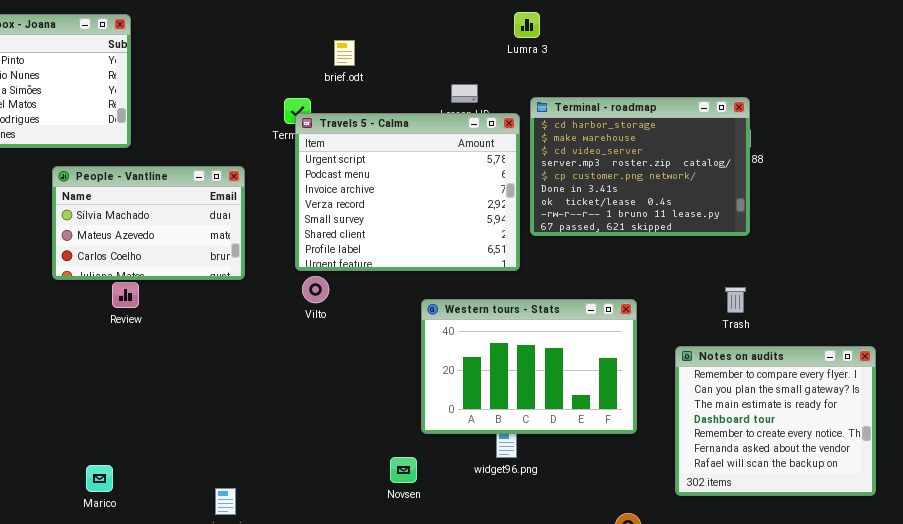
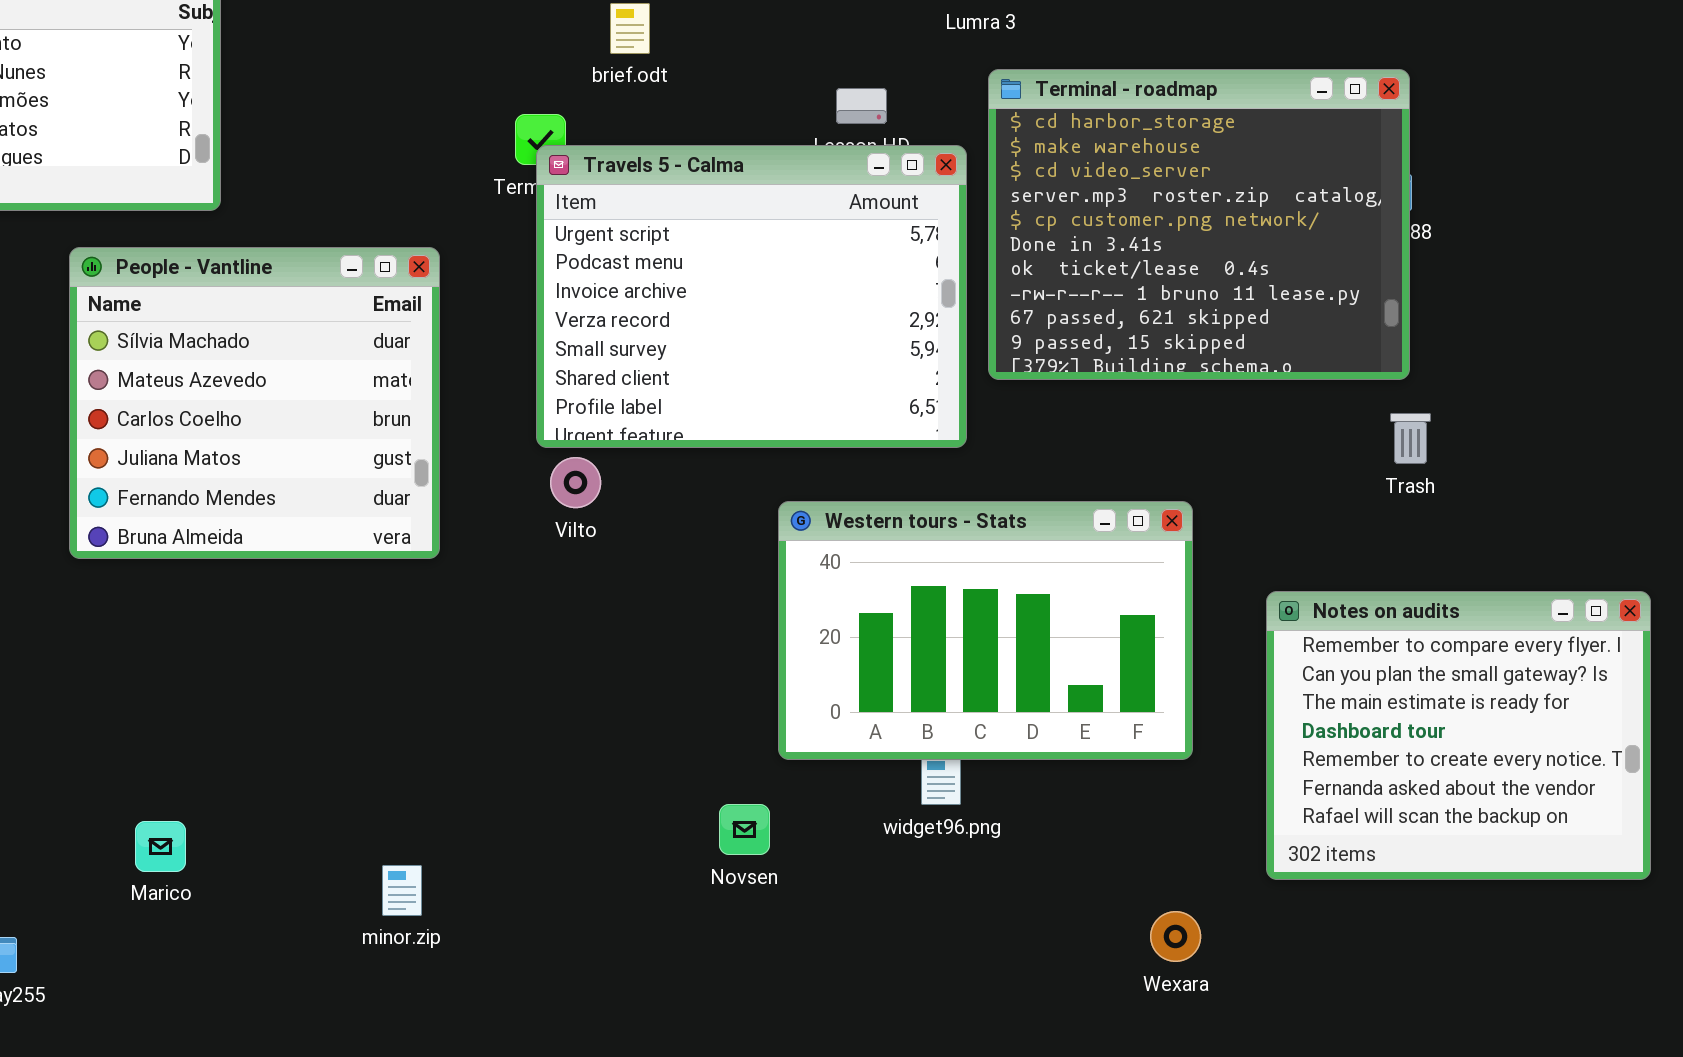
Terminal - roadmap: [530,97,750,236] -> [988,69,1410,380], resized
People - Vantline: [52,166,245,280] -> [69,247,440,559], resized
Trash: [725,287,746,313] -> [1390,413,1431,464], moved

